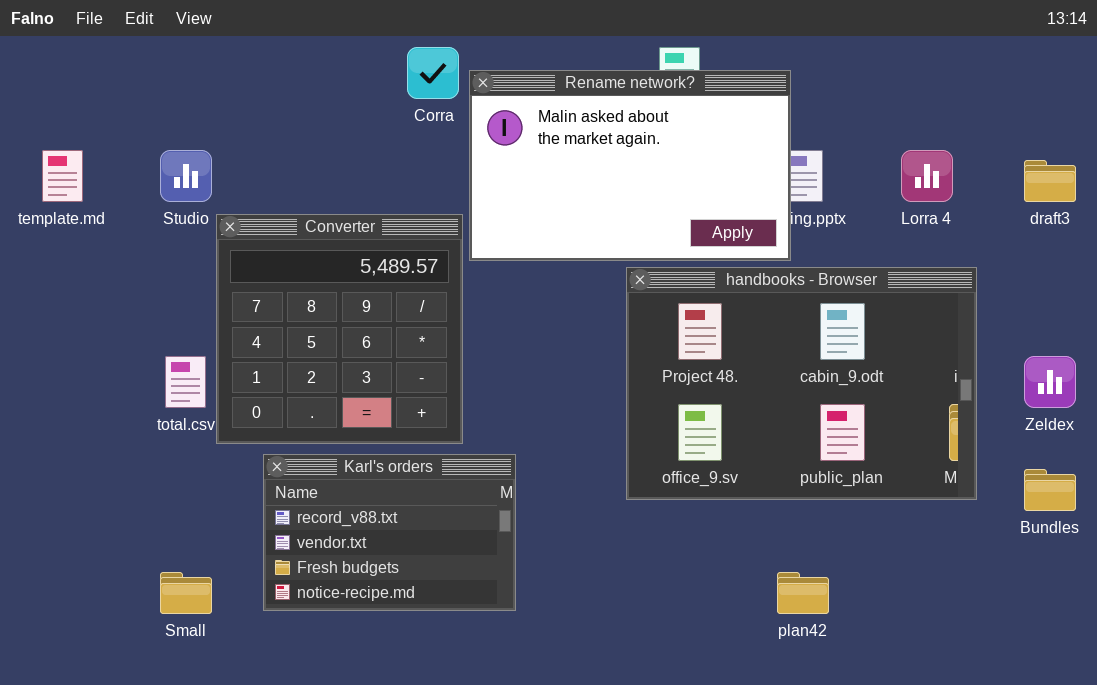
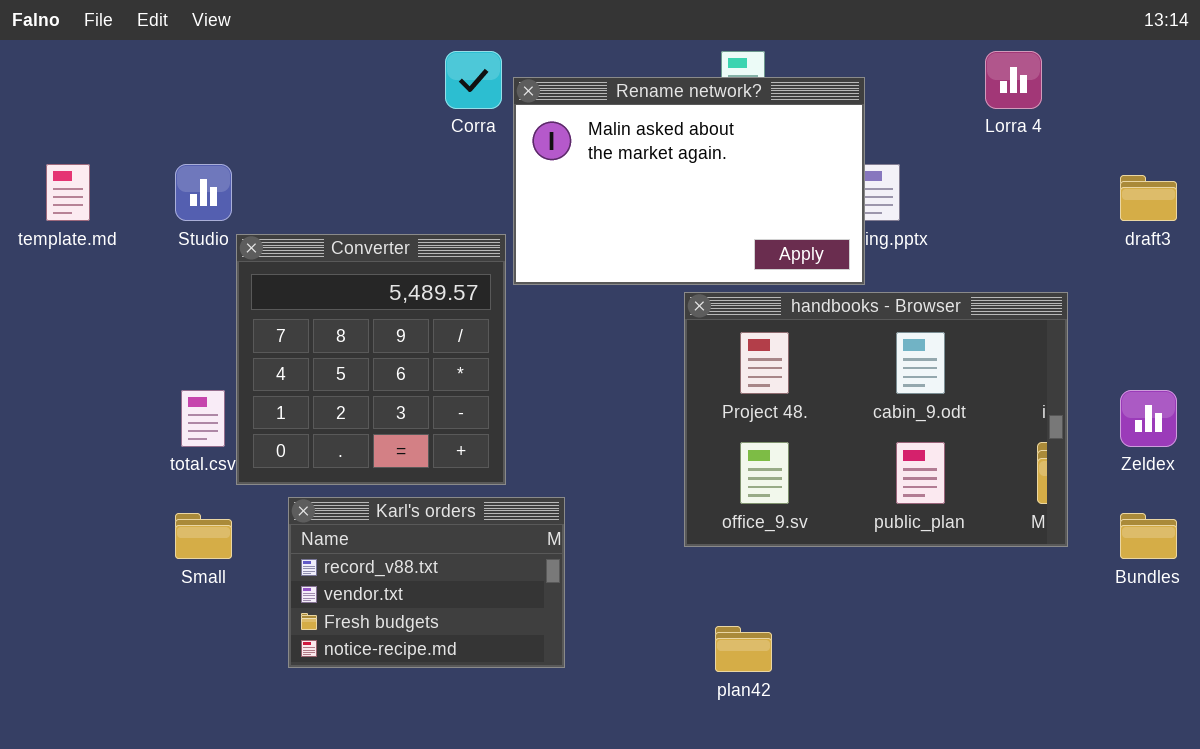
Lorra 4: [901,150,953,202] -> [985,51,1042,109], moved
Small: [160,572,212,614] -> [175,513,232,559], moved
plan42: [777,572,829,614] -> [715,626,772,672], moved

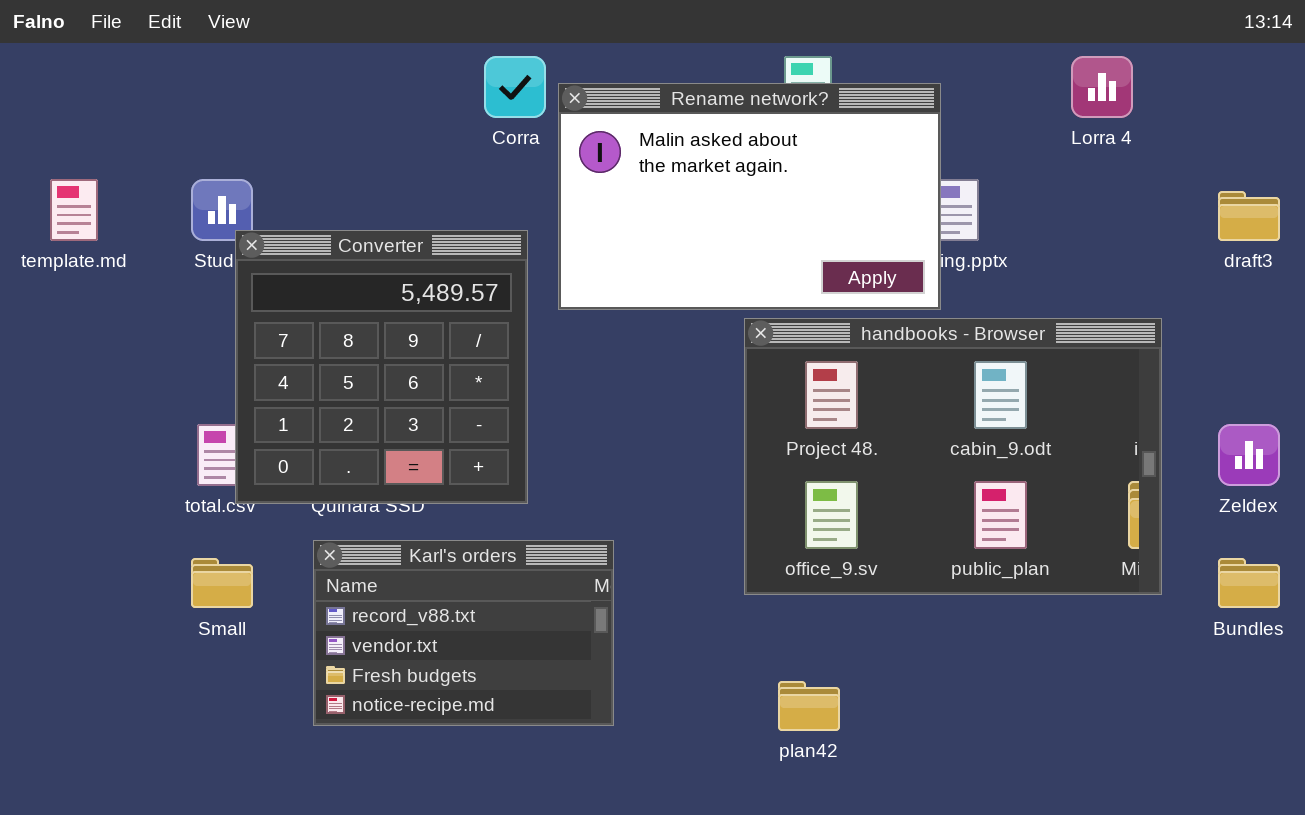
Converter: [236,234,506,485] -> [235,230,528,504], moved

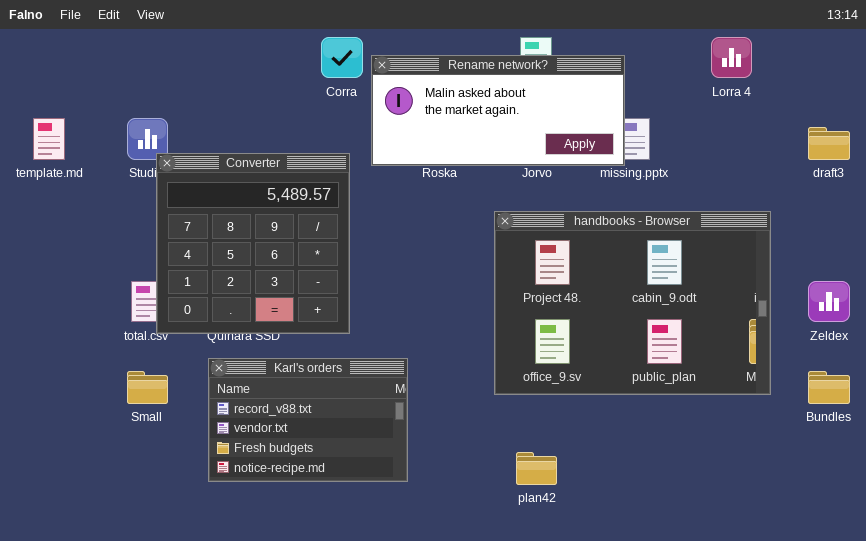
Rename network?: [558,83,941,310] -> [371,55,625,166], resized

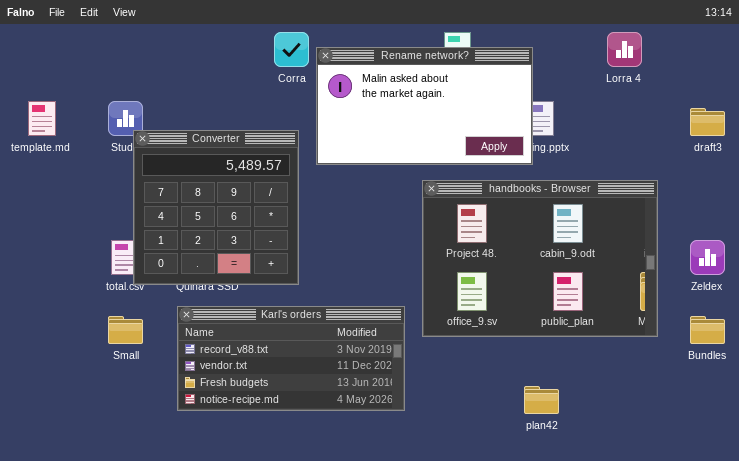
Rename network?: [371,55,625,166] -> [316,47,533,165], resized
Karl's orders: [208,358,408,482] -> [177,306,405,411], resized
plan42: [516,452,557,485] -> [524,386,559,414], moved

